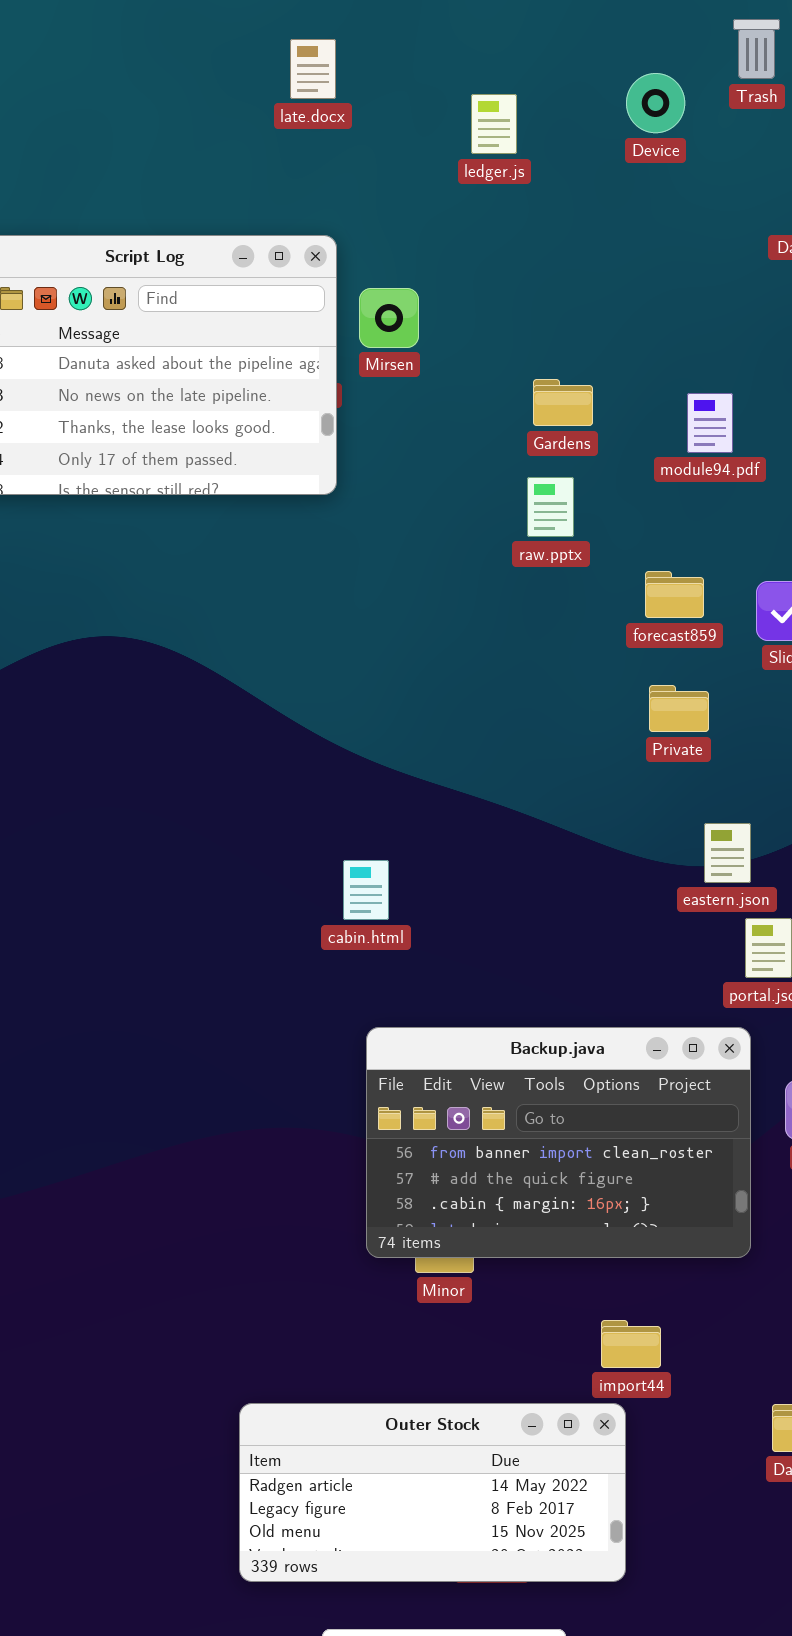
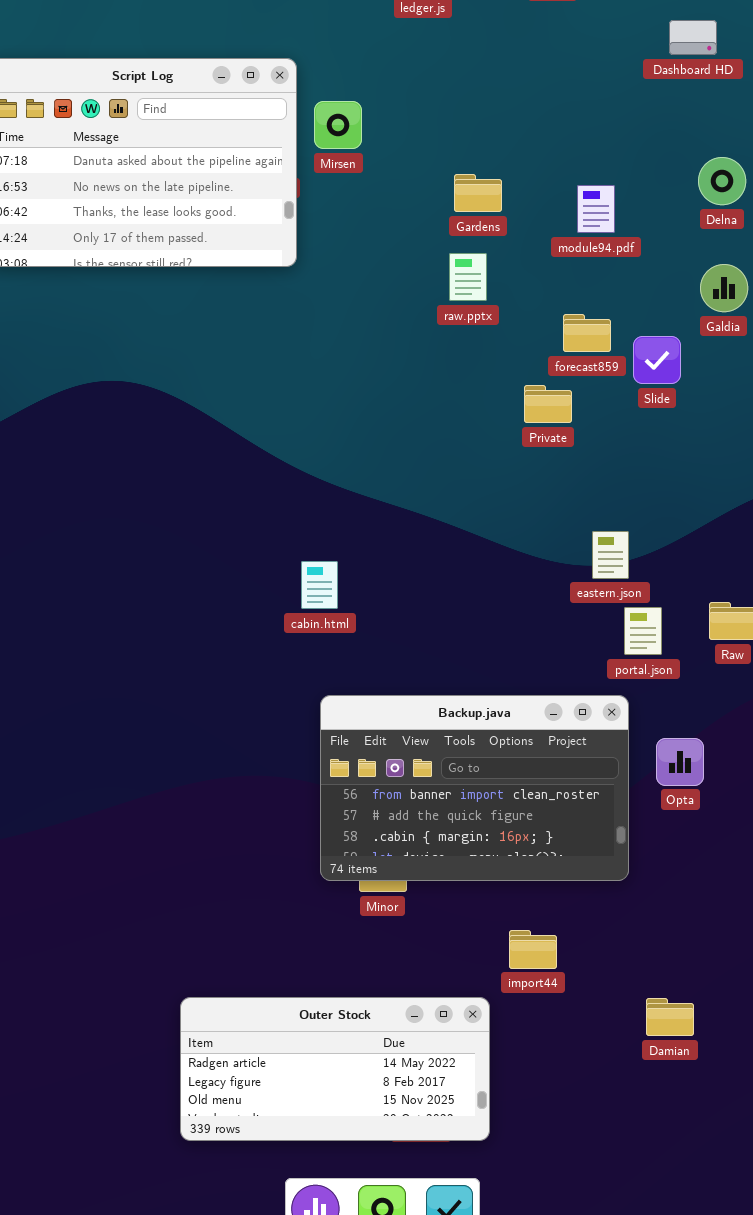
forecast859: [645,571,704,618] -> [563,314,611,352], moved
Private: [649,685,709,732] -> [524,385,572,423], moved
Outer Stock: [239,1403,626,1582] -> [180,997,490,1141], moved

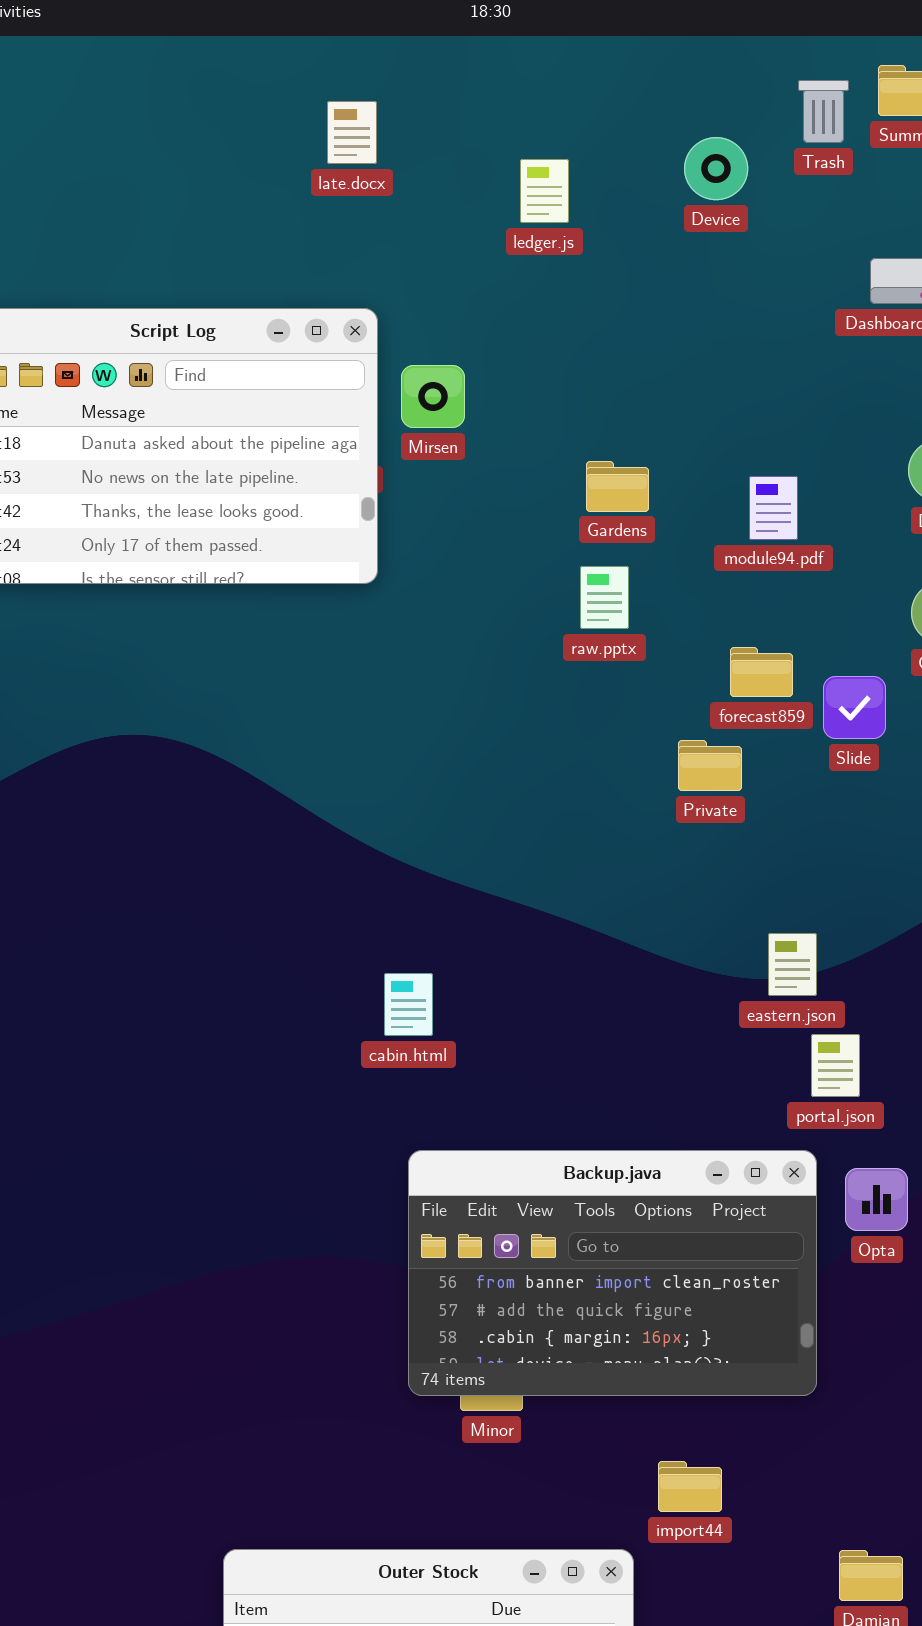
Opta: [656,738,704,786] -> [845,1168,908,1231], moved

